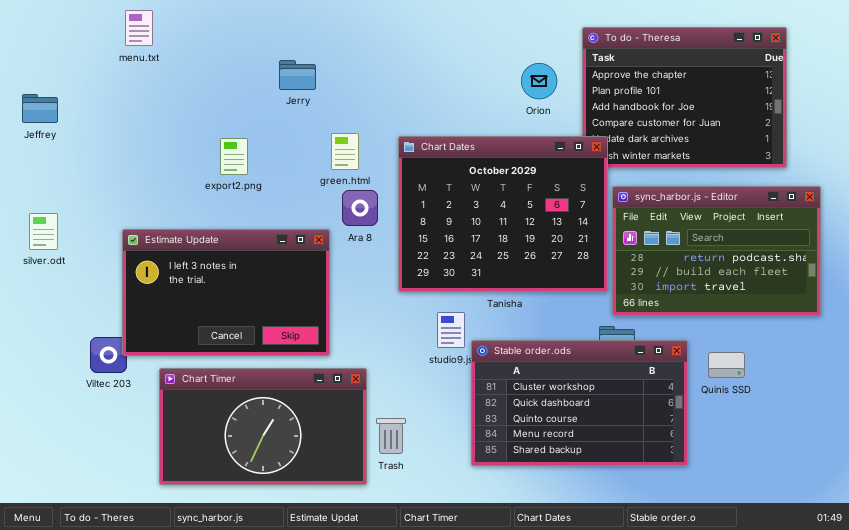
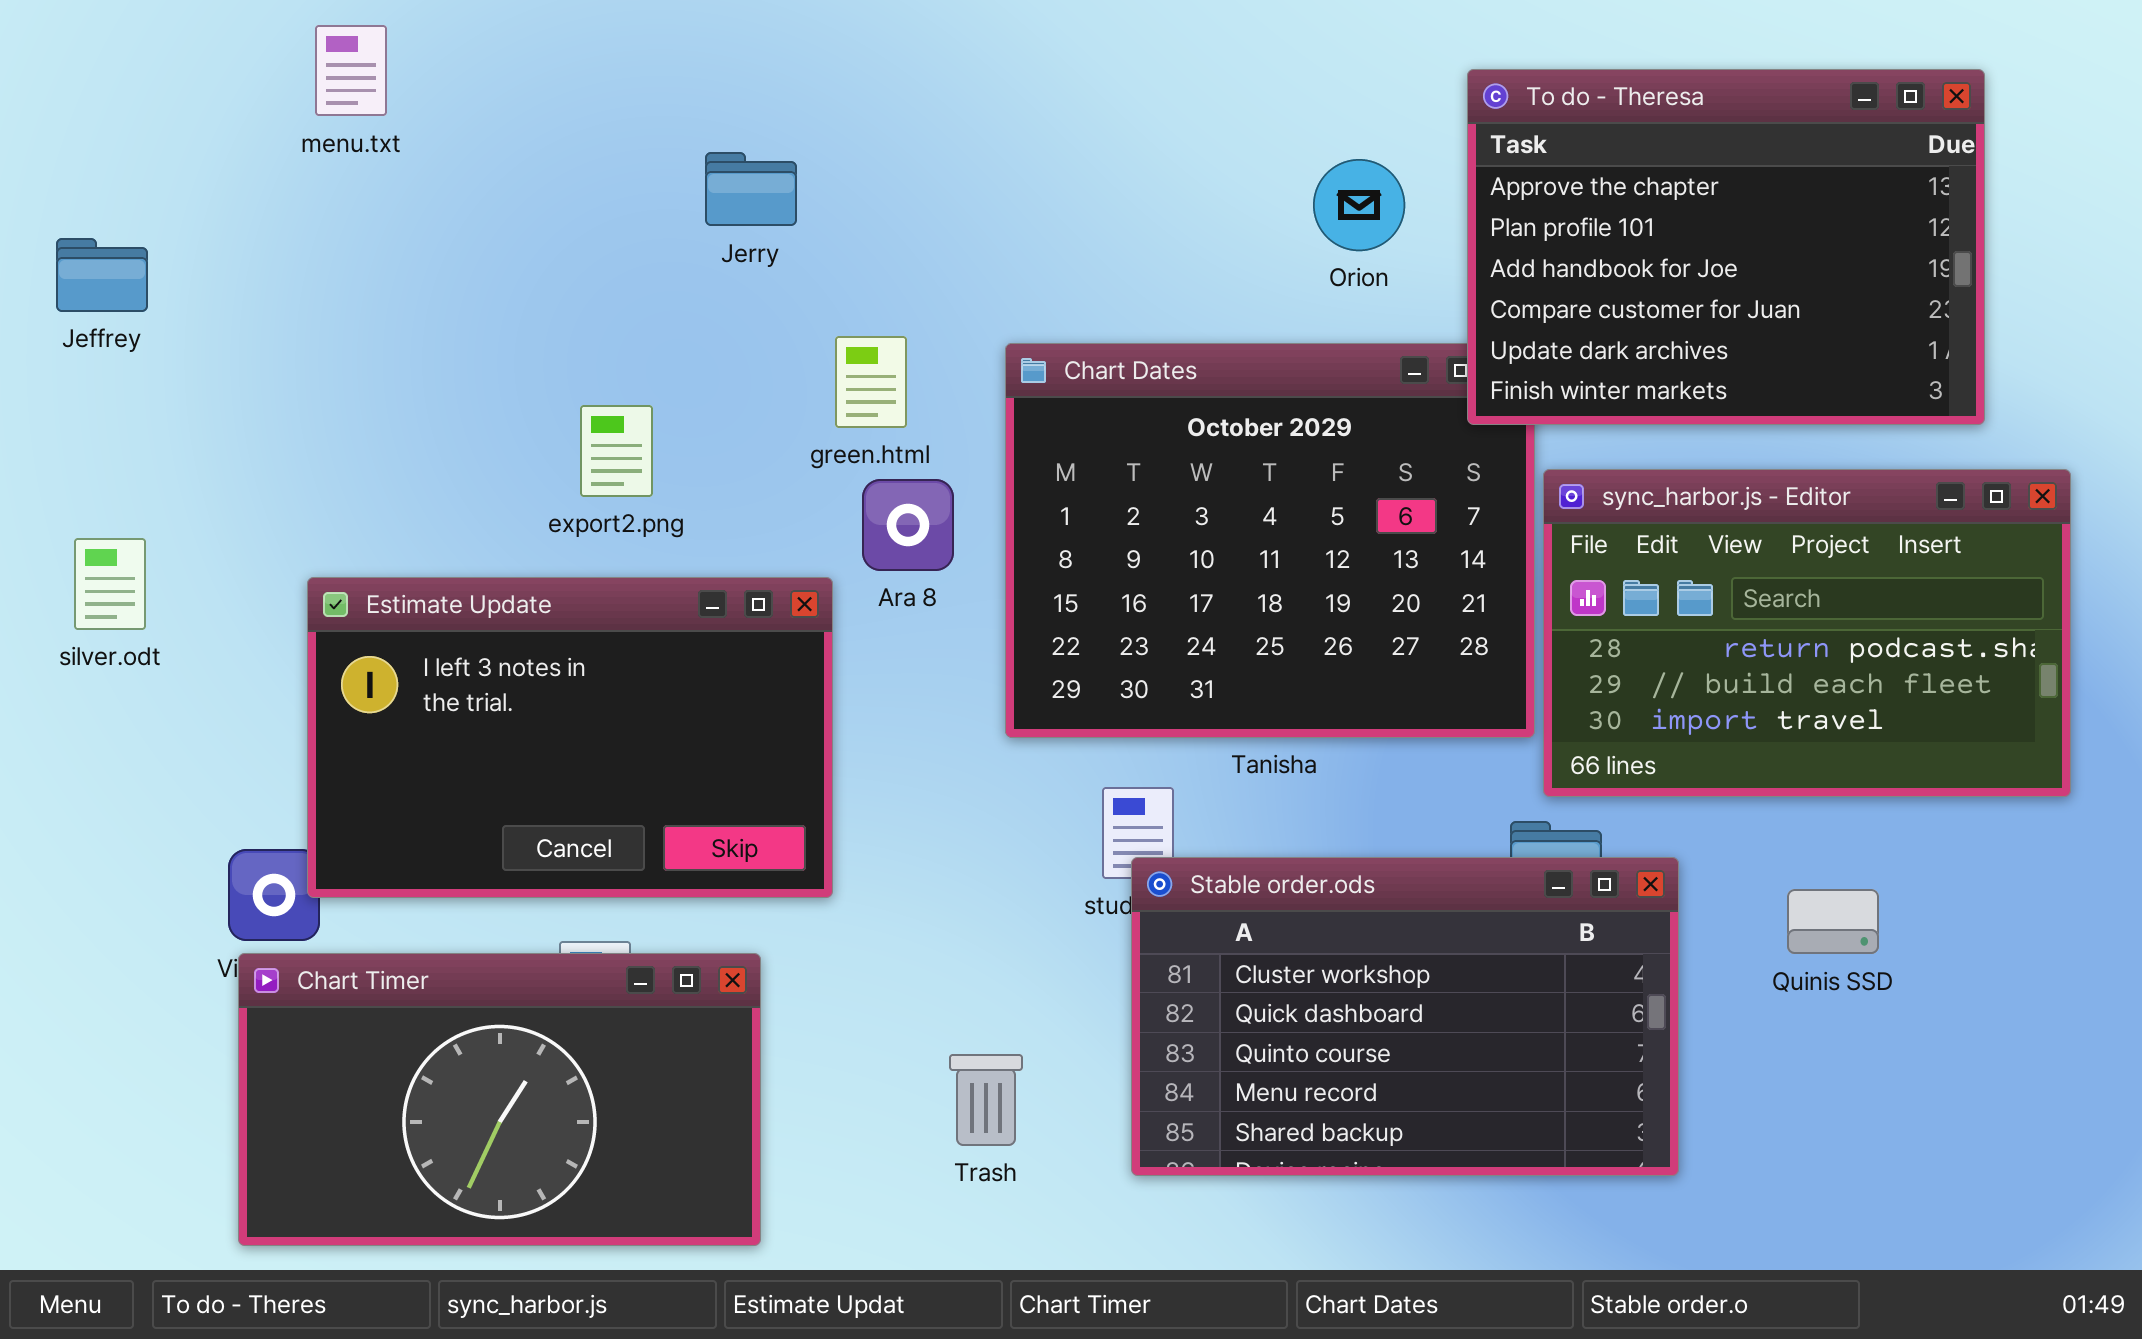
To do - Theresa: [582,27,787,168] -> [1467,69,1985,425], raised
export2.png: [220,138,248,175] -> [580,405,653,497], moved
Stable order.ods: [471,340,688,466] -> [1131,857,1679,1176], moved
Chart Timer: [159,368,367,485] -> [238,953,761,1246], moved

